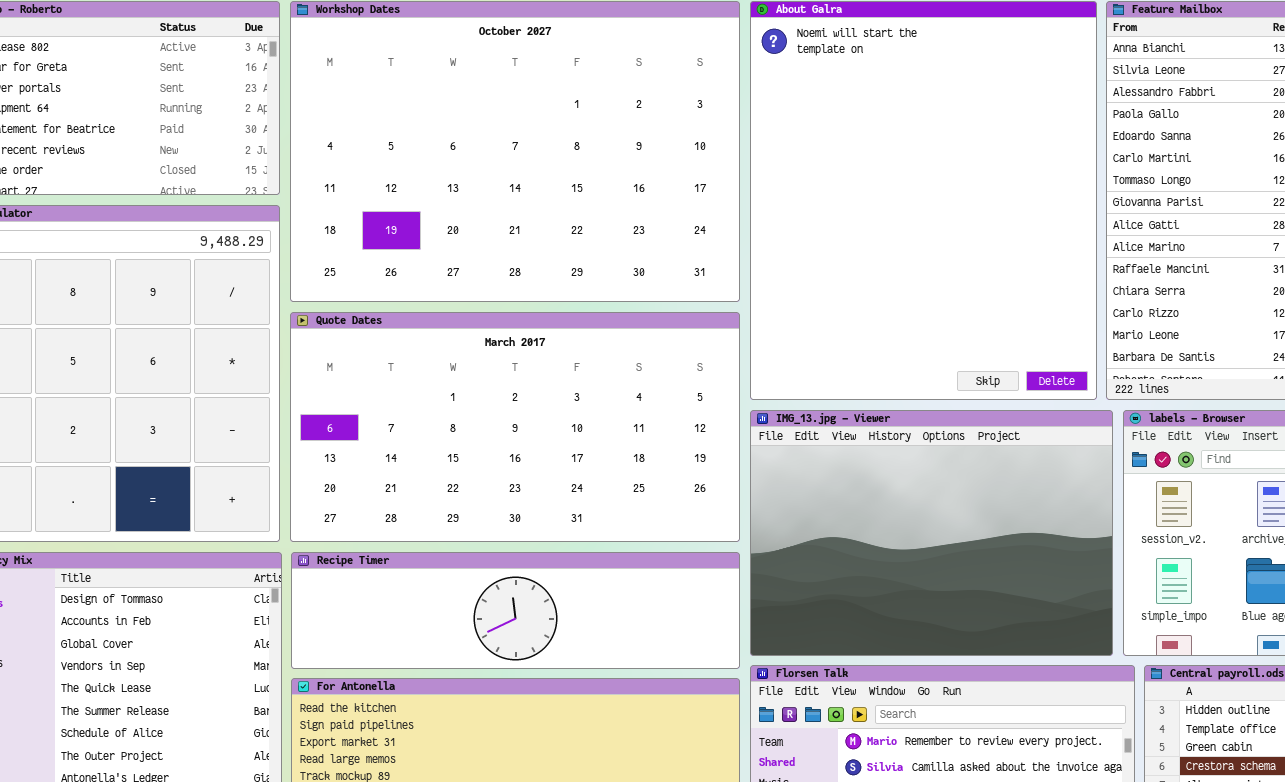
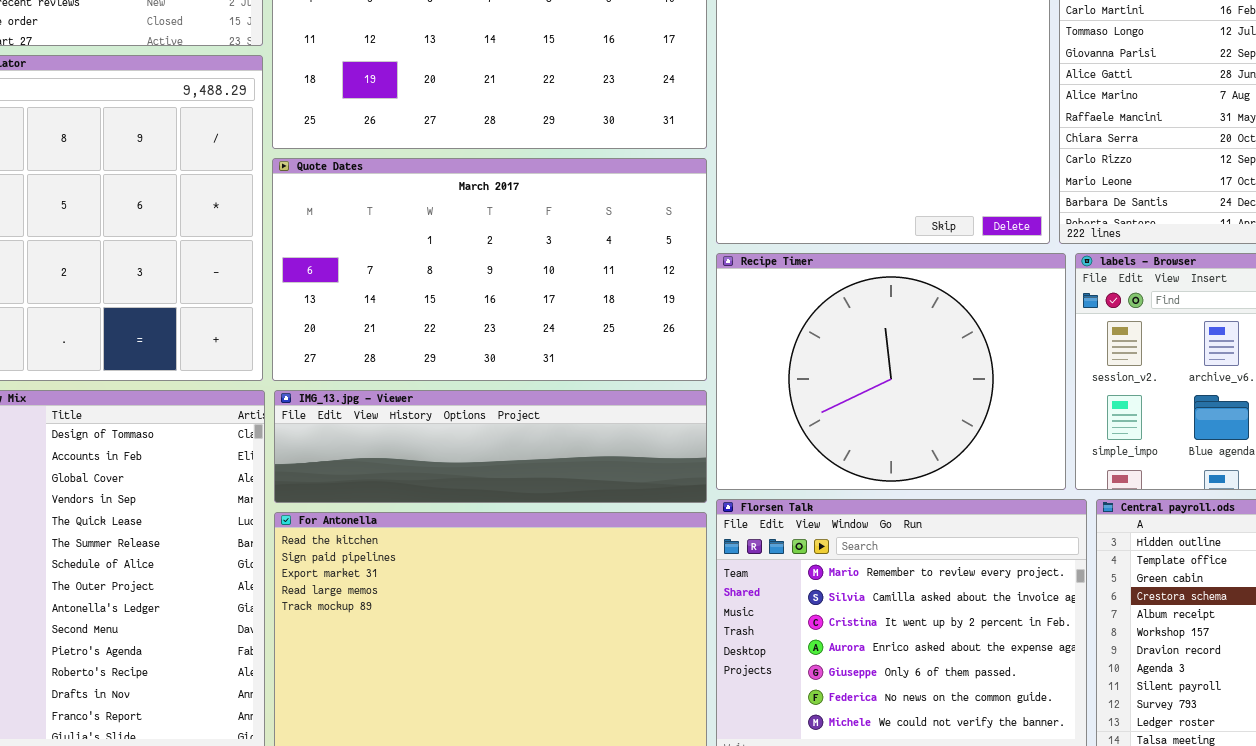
IMG_13.jpg - Viewer: [750,410,1113,656] -> [274,390,707,503], moved, resized
Recipe Timer: [291,552,740,669] -> [716,253,1066,490], moved, resized

